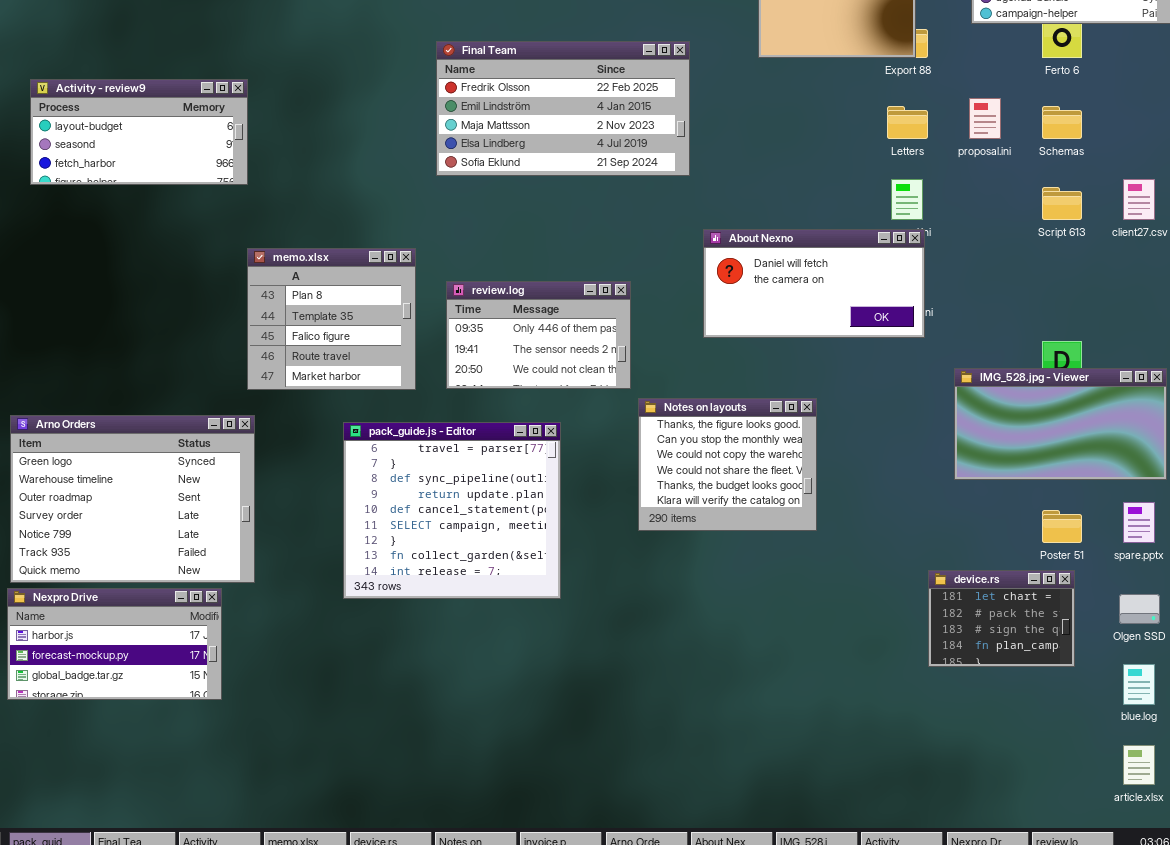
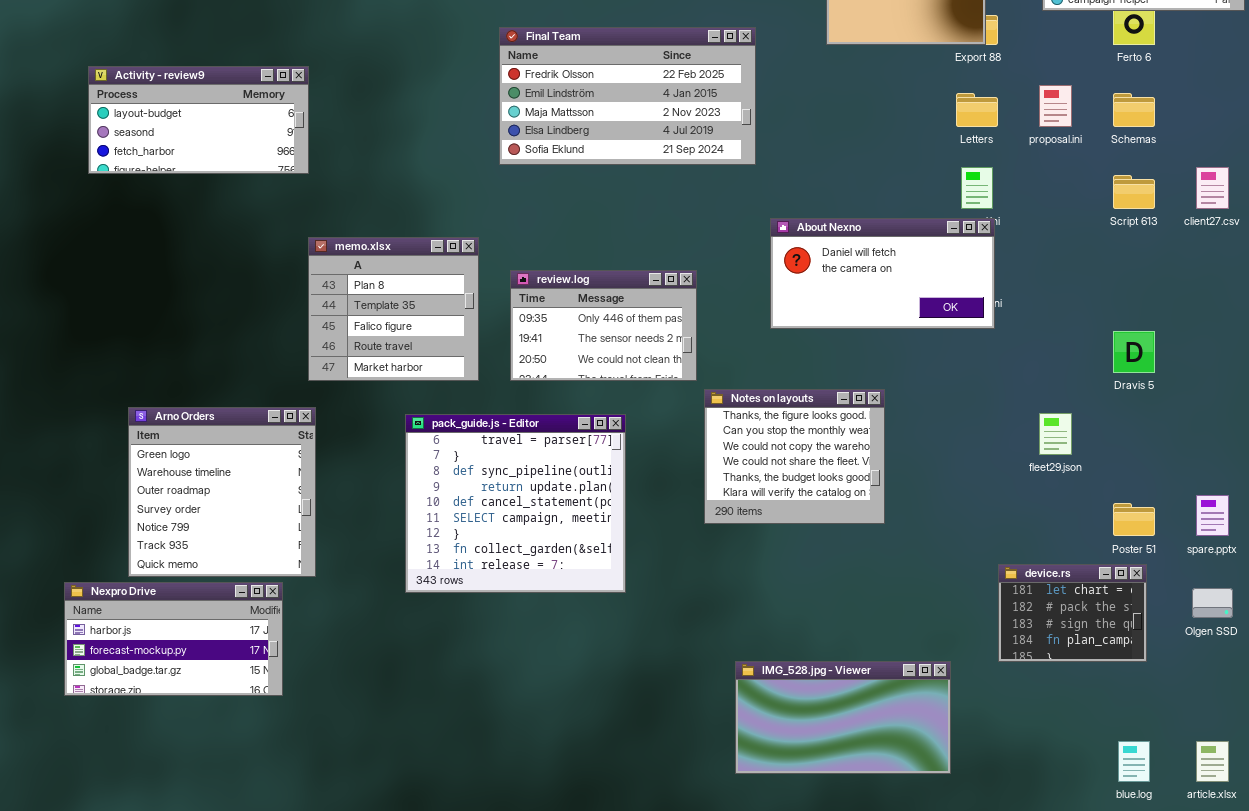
IMG_528.jpg - Viewer: [954,368,1167,480] -> [735,661,951,774], moved
Arno Orders: [10,415,255,583] -> [128,407,316,577], resized
blue.log: [1123,664,1155,705] -> [1118,741,1150,782], moved

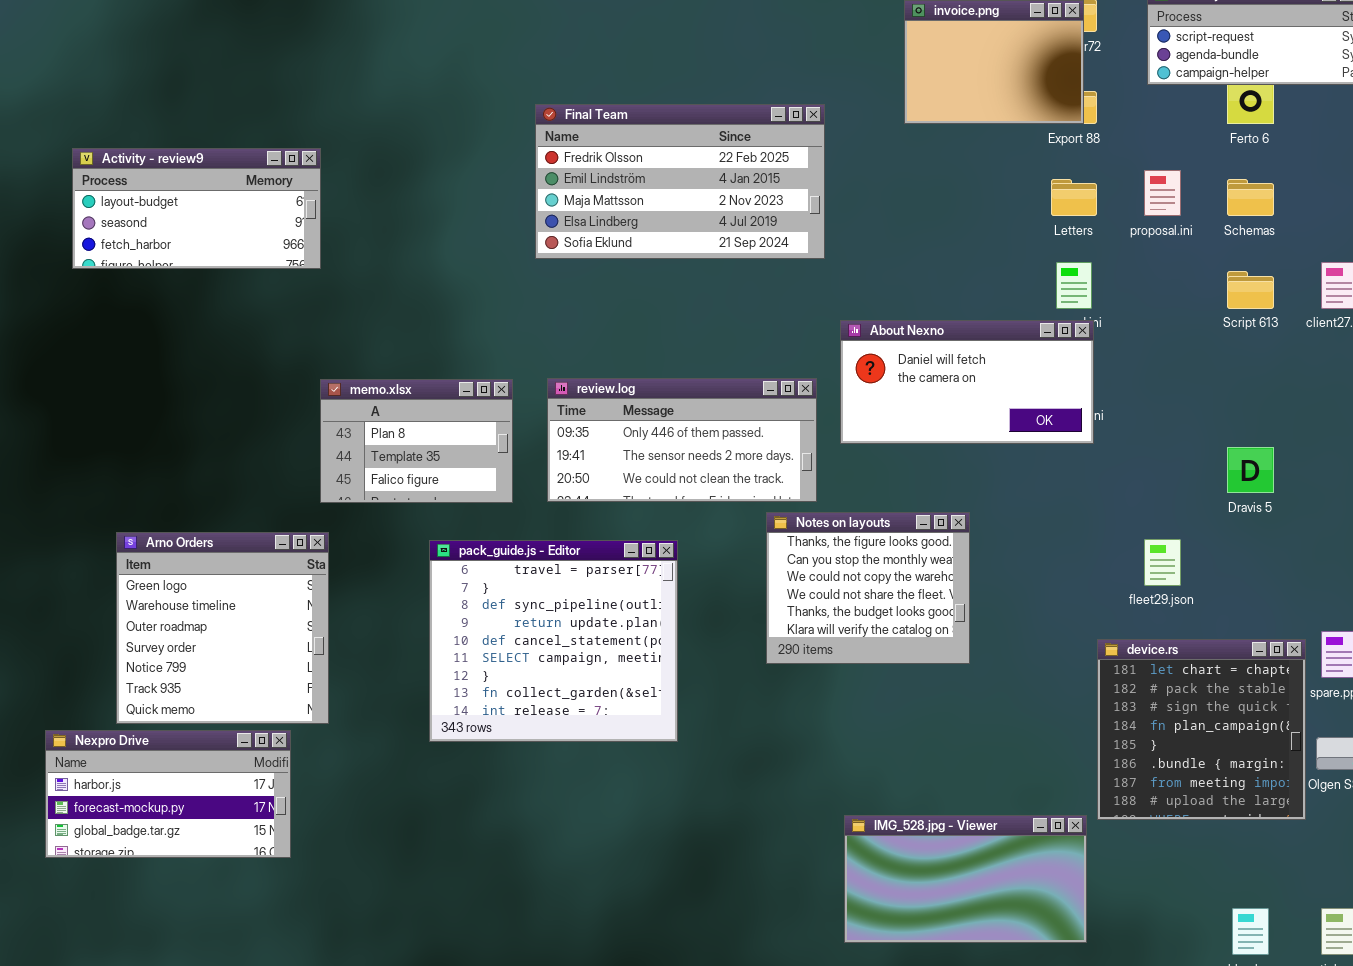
memo.xlsx: [308,237,479,381] -> [320,379,513,503], resized
review.log: [510,270,697,381] -> [547,378,817,502], resized
device.rs: [998,564,1147,662] -> [1097,639,1306,820], resized
IMG_528.jpg - Viewer: [735,661,951,774] -> [844,815,1087,943], moved

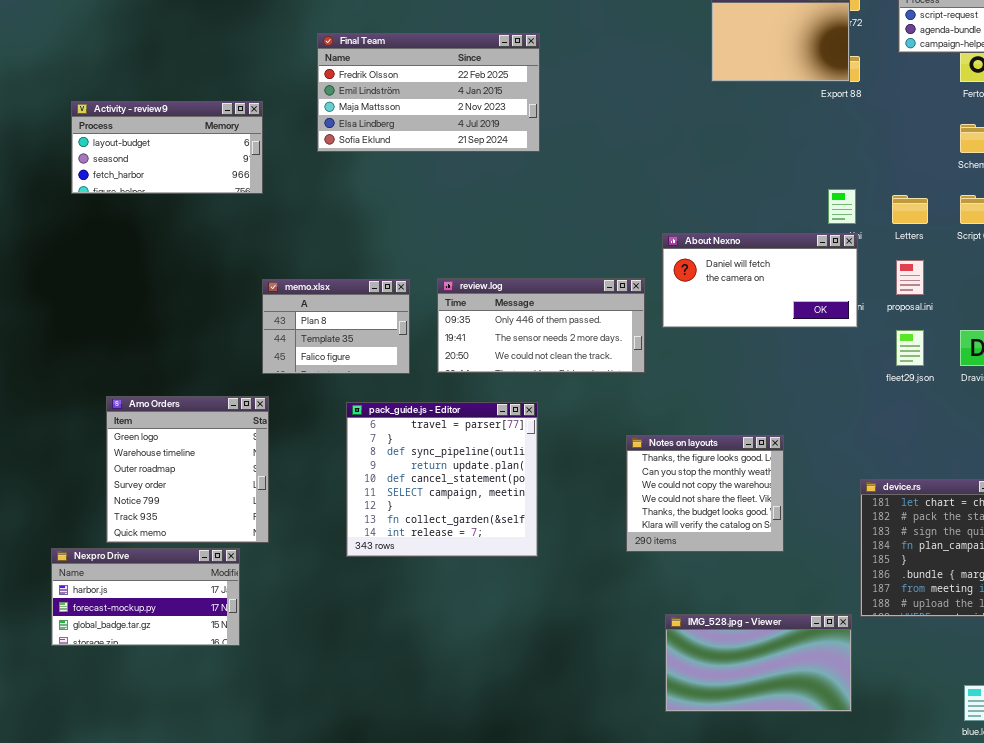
Final Team: [535,104,825,259] -> [317,33,540,152], moved
proposal.ini: [1144,170,1181,216] -> [896,260,924,295], moved
Letters: [1051,179,1097,216] -> [892,195,928,224], moved
Notes on layouts: [766,512,970,664] -> [626,435,784,552], moved
fleet29.json: [1144,539,1181,586] -> [896,330,924,366], moved

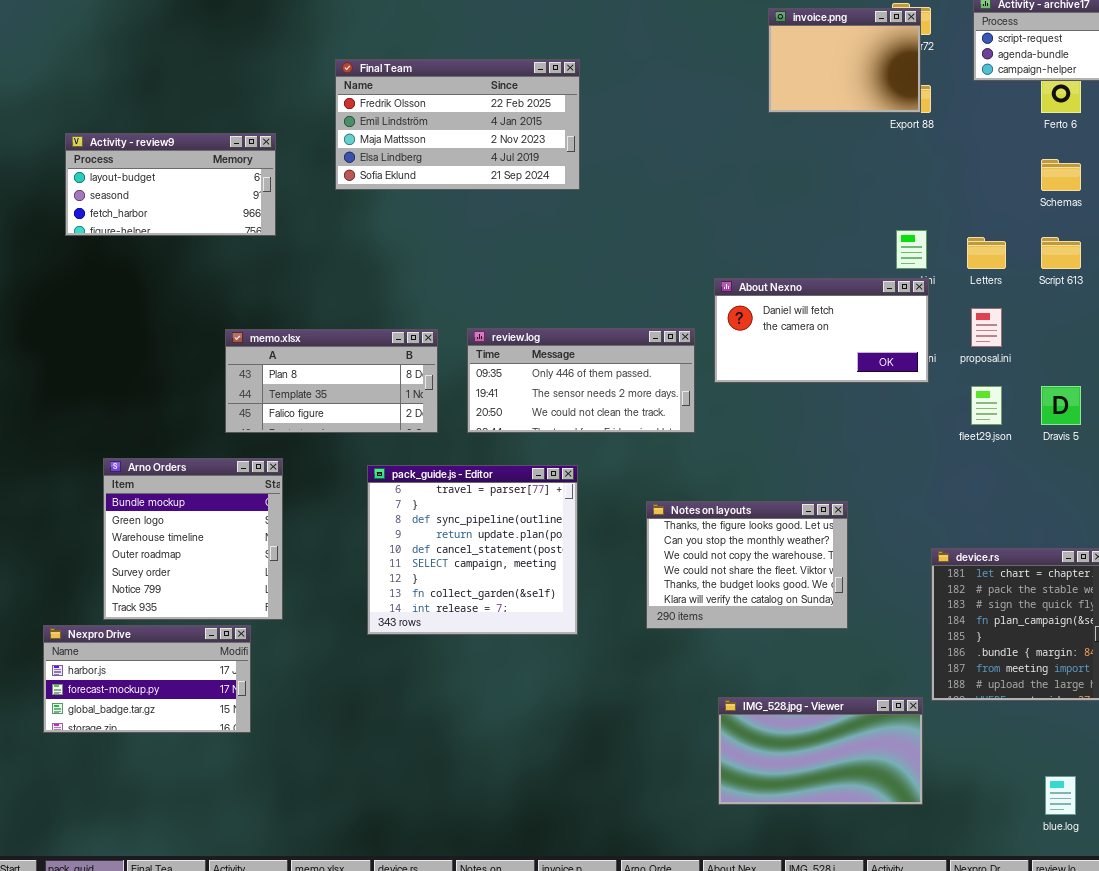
memo.xlsx: [262,279,410,374] -> [225,329,438,433], resized
Arno Orders: [106,396,269,543] -> [103,458,283,620], scrolled up 1 row
Notes on layouts: [626,435,784,552] -> [646,501,848,629], resized

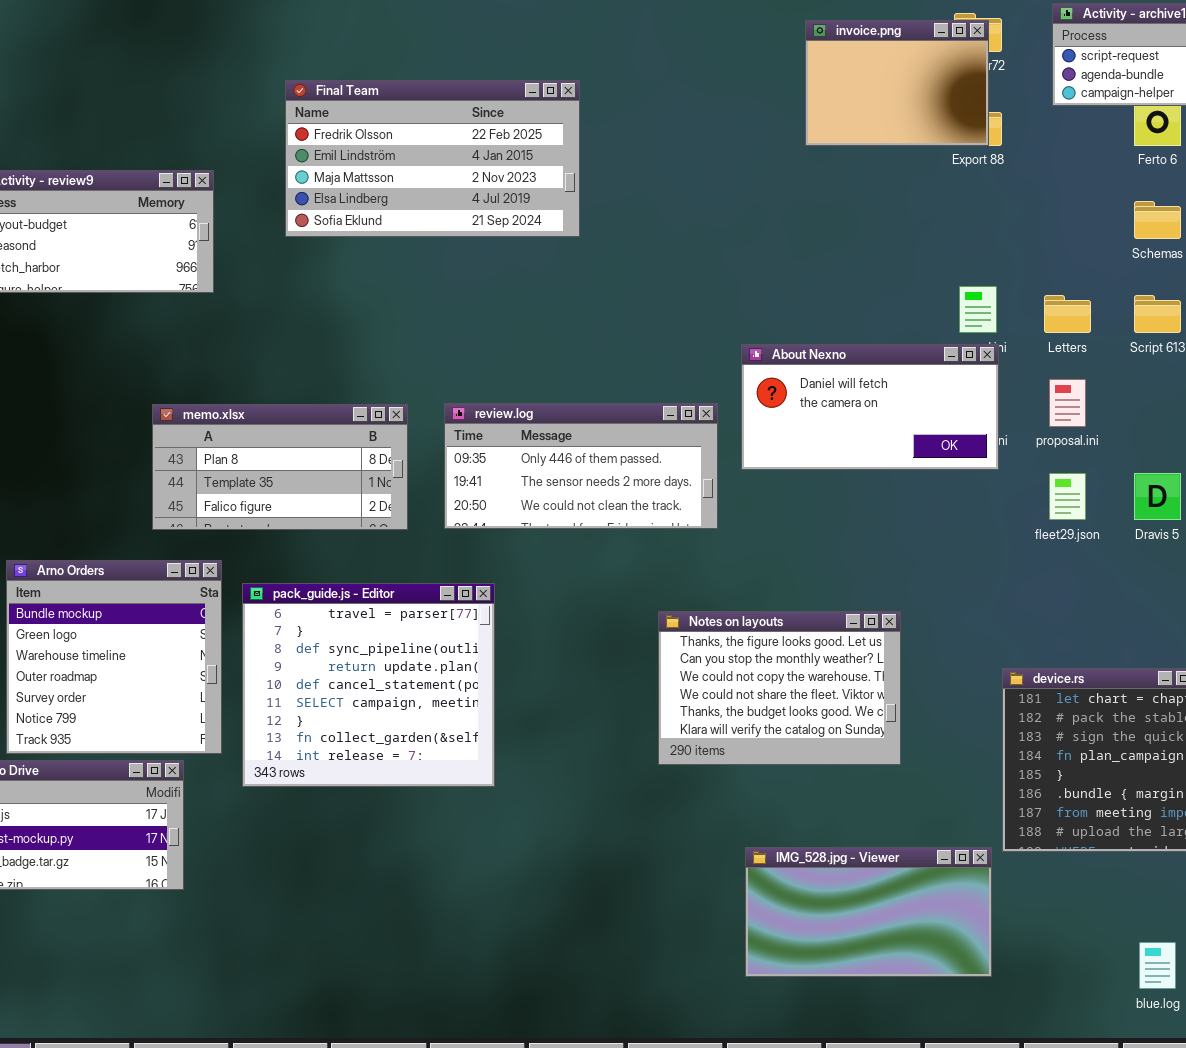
pack_guide.js - Editor: [367,465,578,635] -> [242,583,495,787], moved

